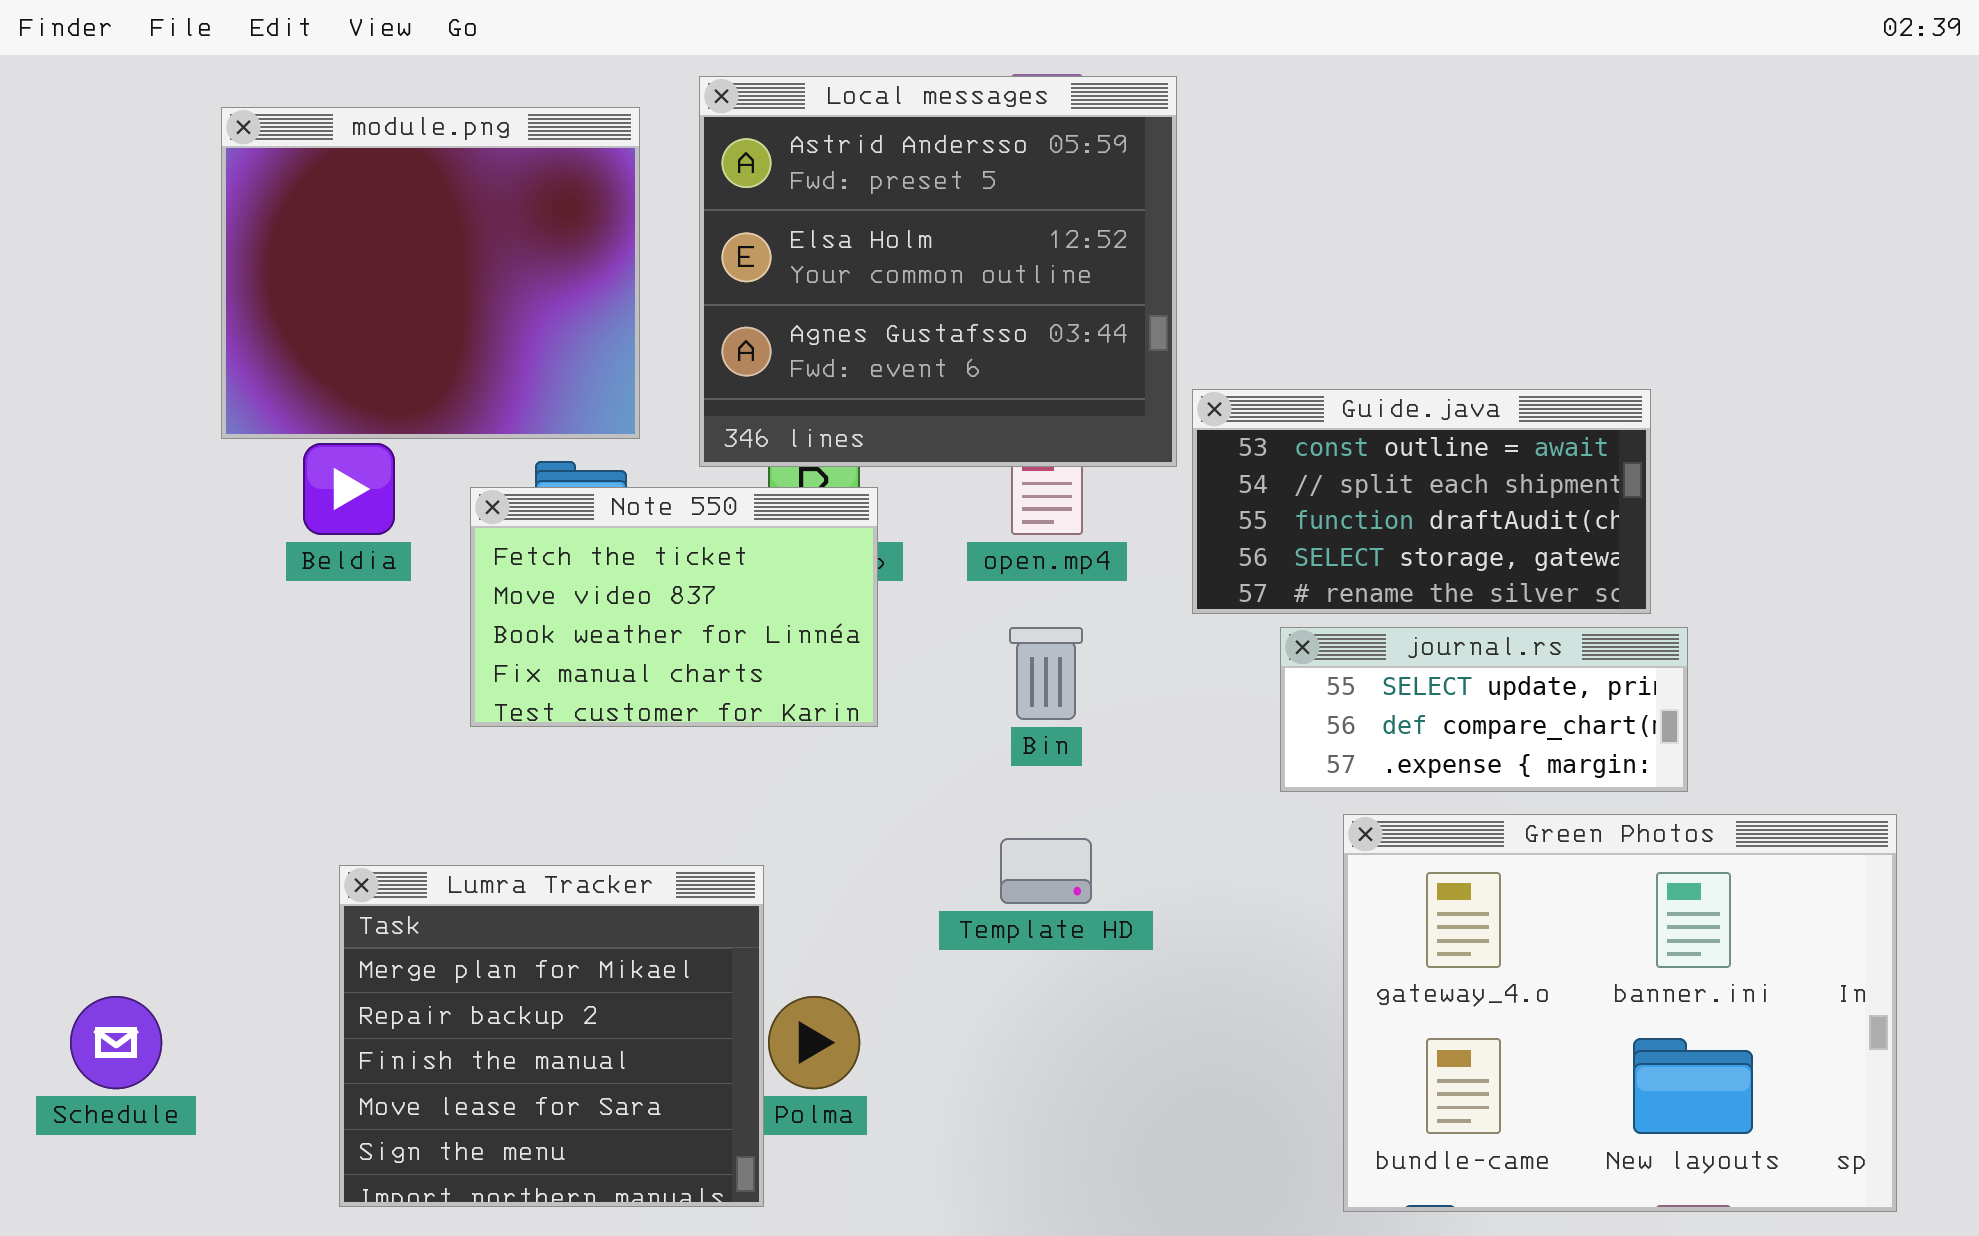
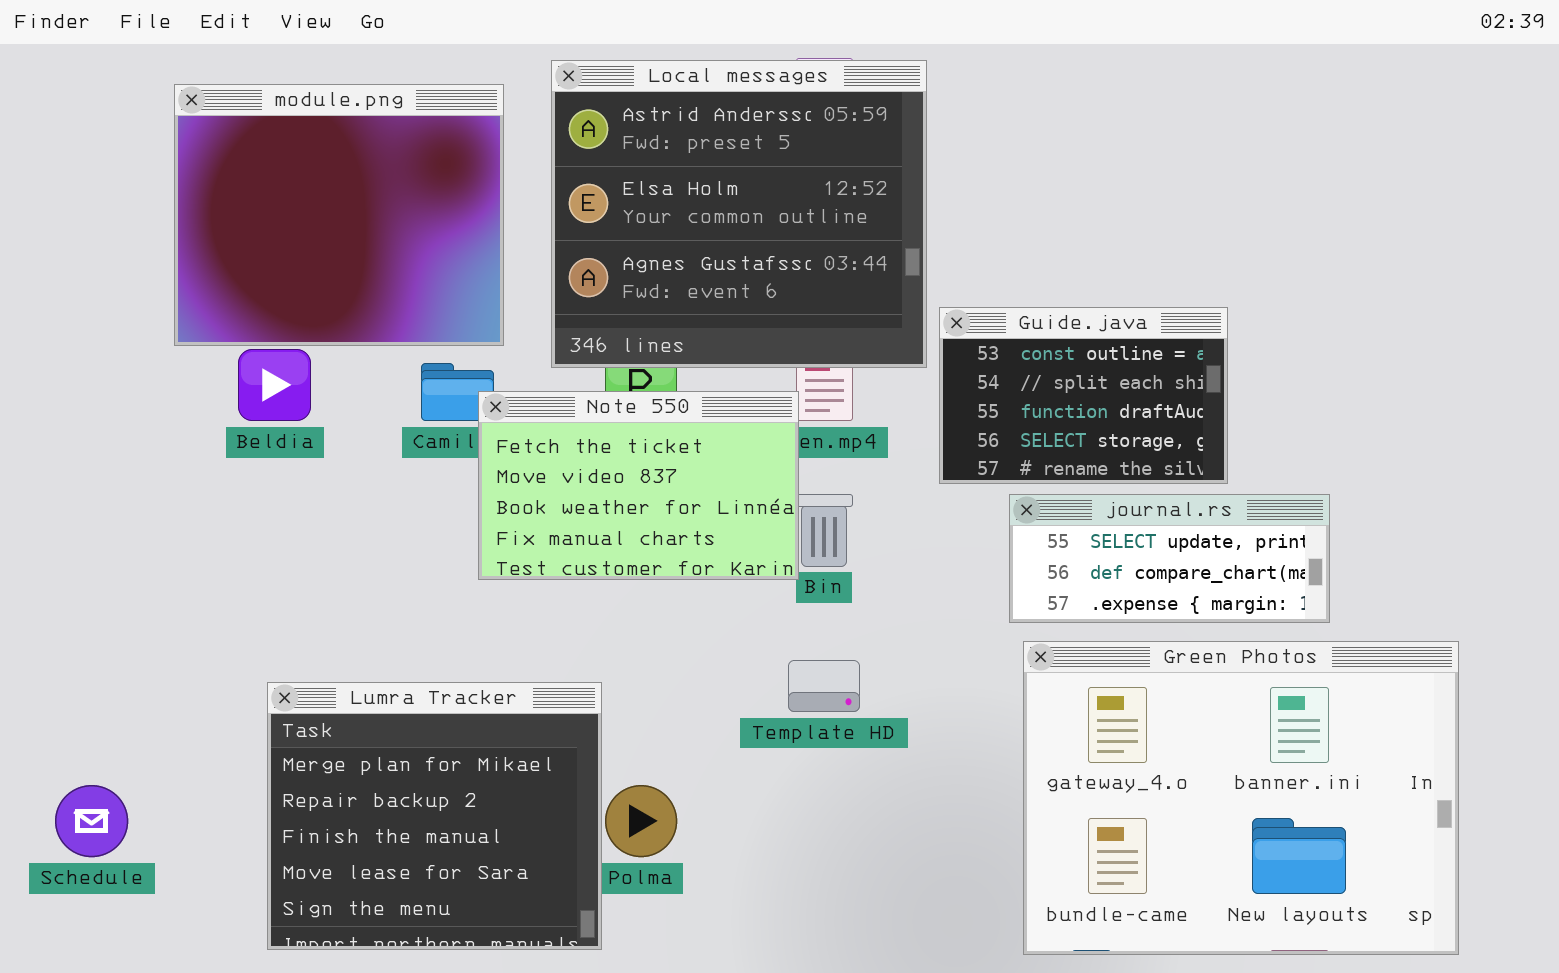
Guide.java: [1192,389,1651,614] -> [939,307,1228,484], resized
Note 550: [470,487,878,727] -> [478,391,799,580], moved
Green Photos: [1343,814,1897,1212] -> [1023,641,1459,955], moved

